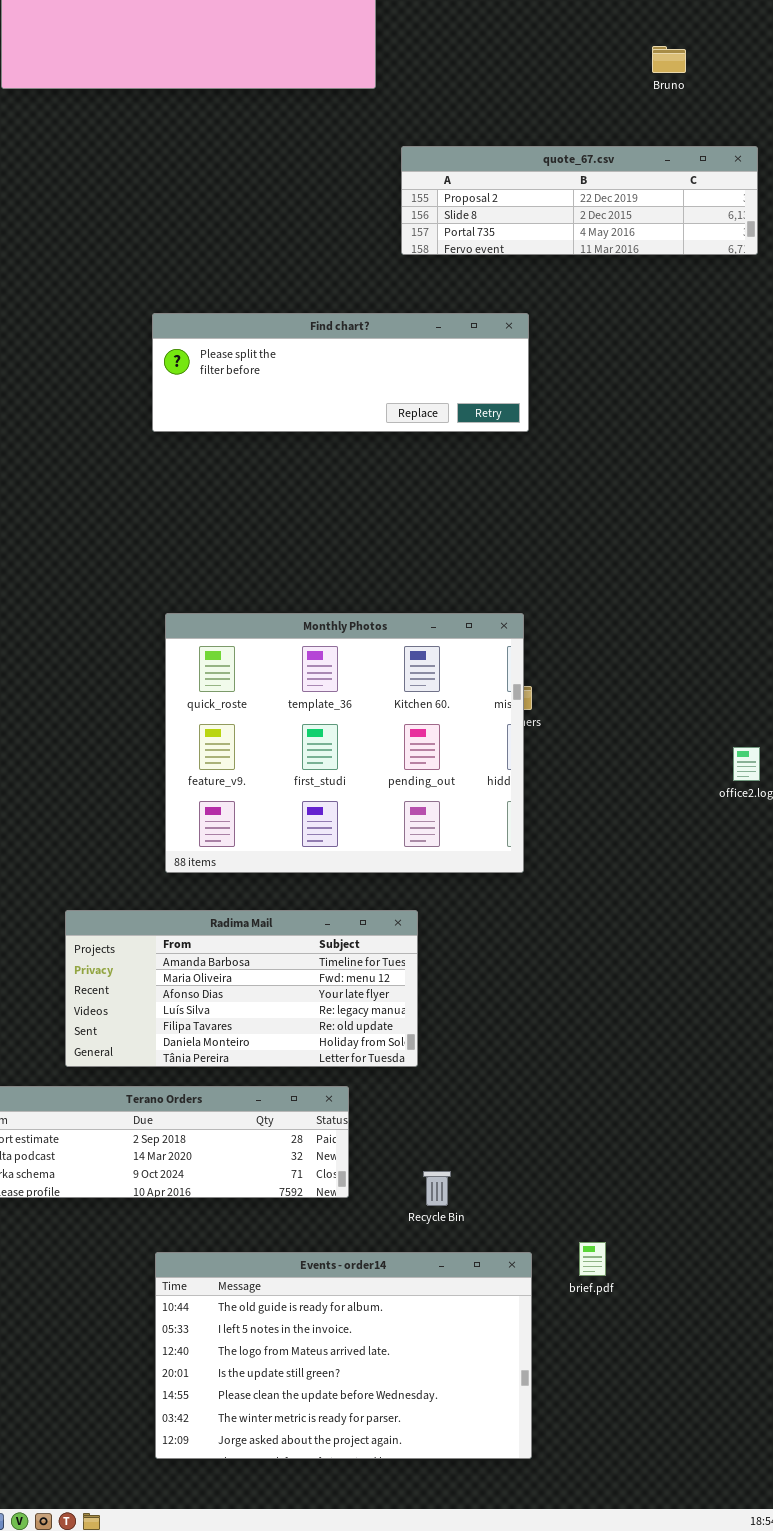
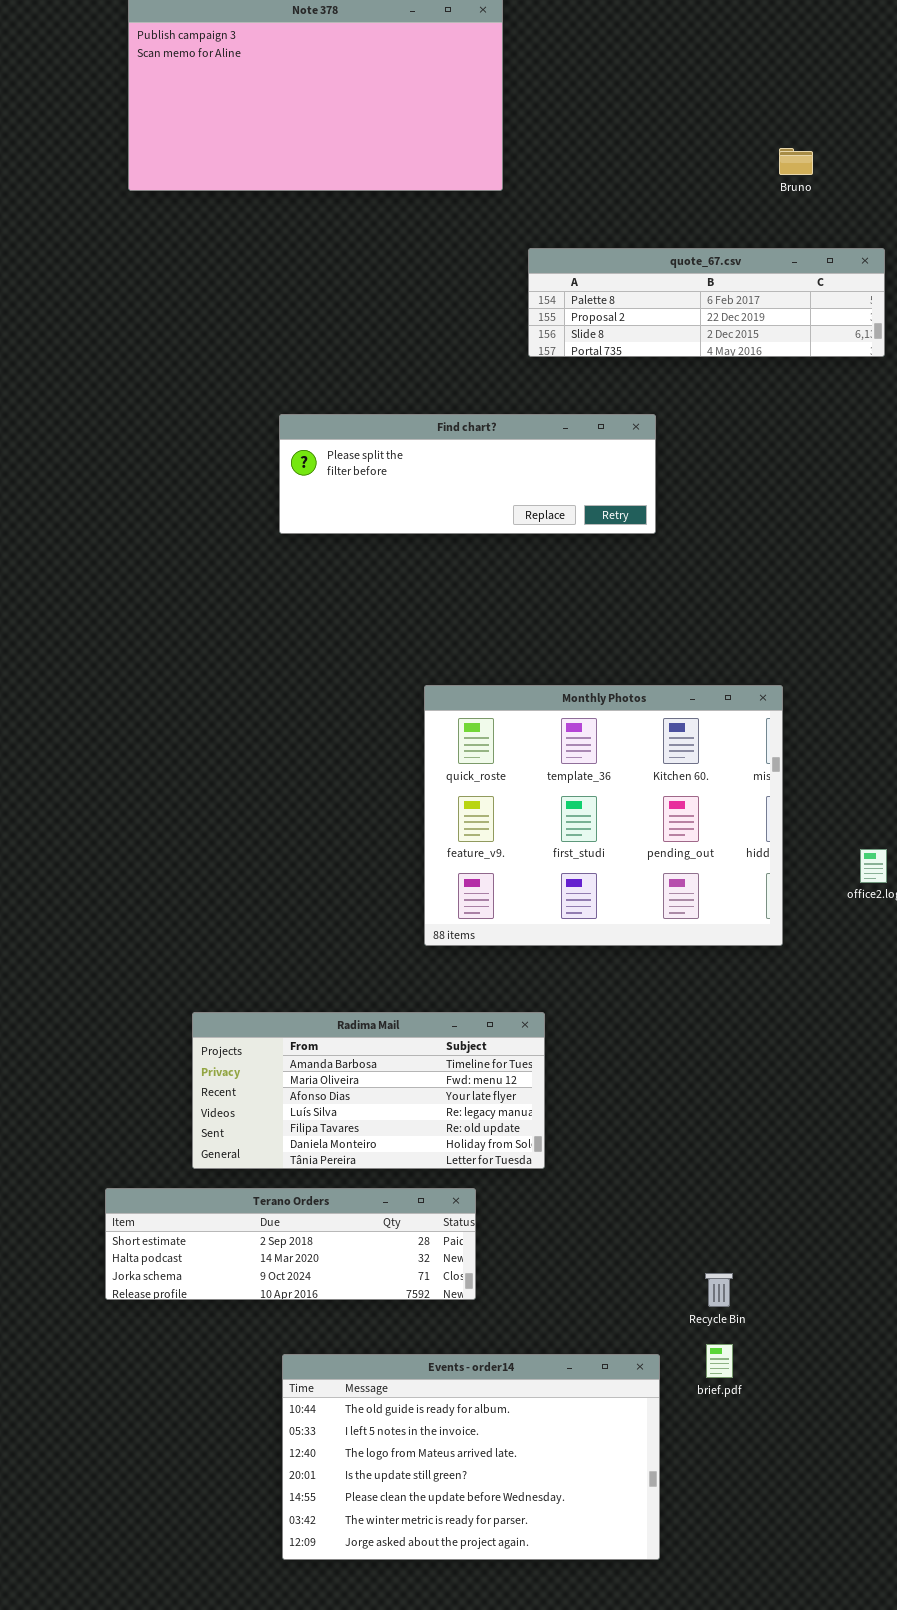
quote_67.csv: [401,146,758,255] -> [528,248,885,357], scrolled up 1 row
Monthly Photos: [165,613,524,873] -> [424,685,783,946], moved
Recycle Bin: [423,1171,451,1206] -> [705,1273,733,1307], moved

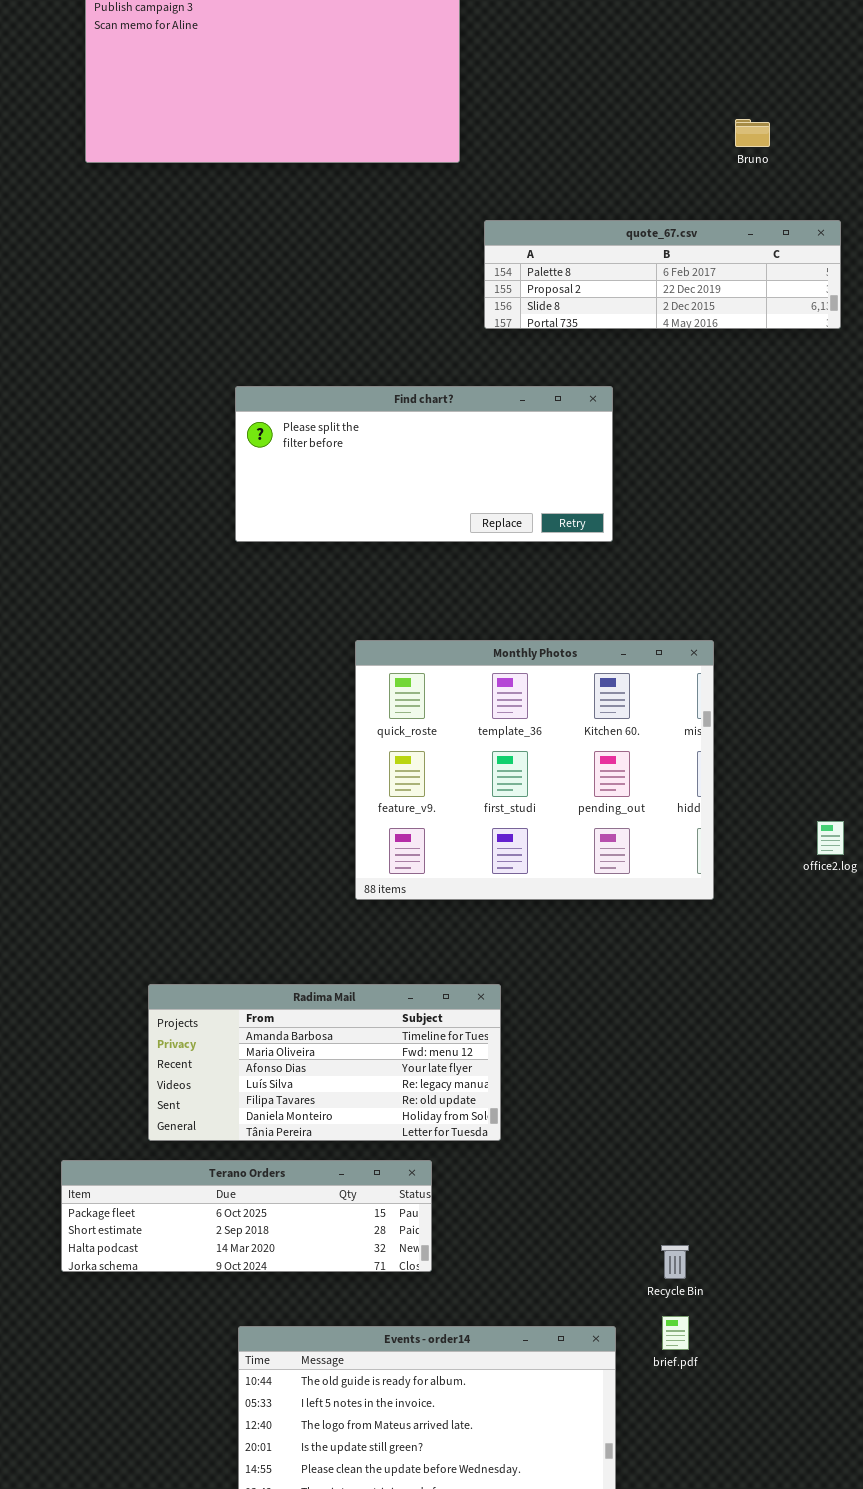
Find chart?: [279,414,656,534] -> [235,386,613,542], resized
Monthly Photos: [424,685,783,946] -> [355,640,714,900], moved
Terano Orders: [105,1188,476,1300] -> [61,1160,432,1272], scrolled up 1 row

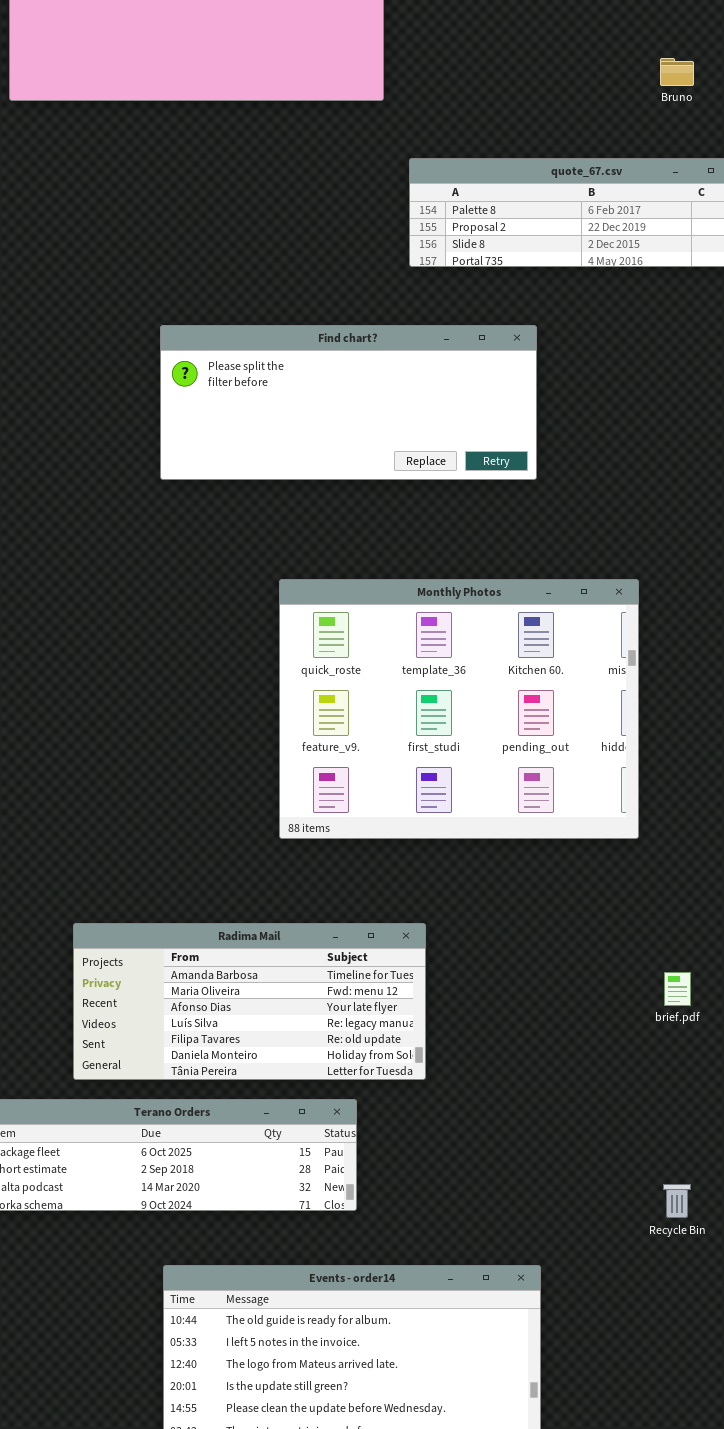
Recycle Bin: [661,1245,689,1279] -> [663,1184,691,1218], moved
brief.pdf: [662,1316,689,1350] -> [664,972,691,1006], moved

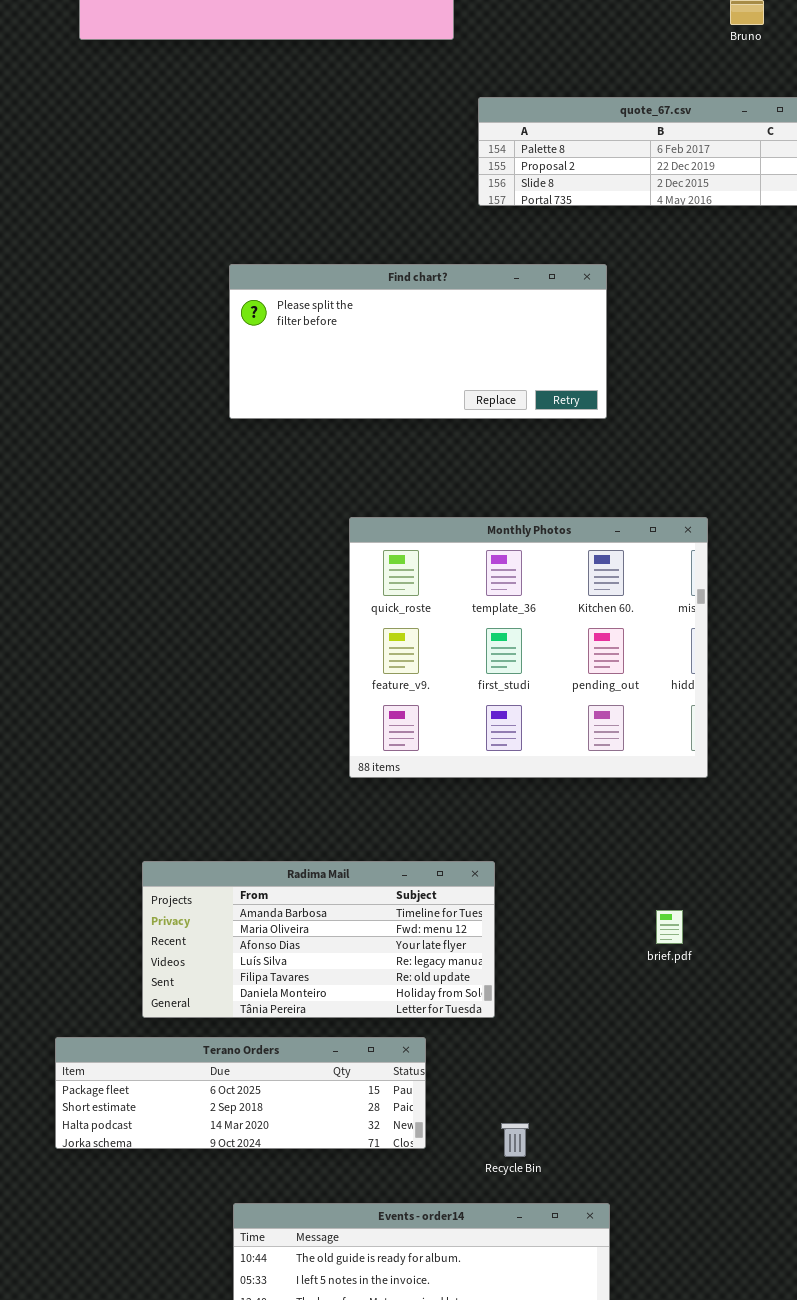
brief.pdf: [664,972,691,1006] -> [656,910,683,944], moved
Recycle Bin: [663,1184,691,1218] -> [501,1123,529,1157], moved

